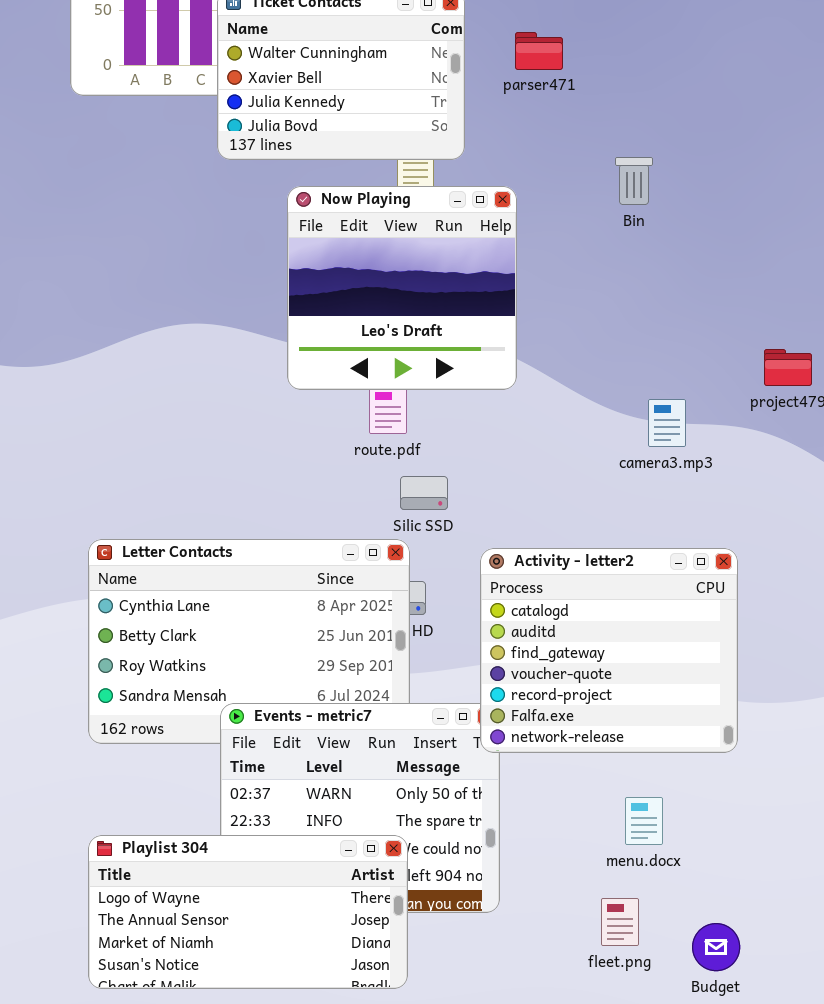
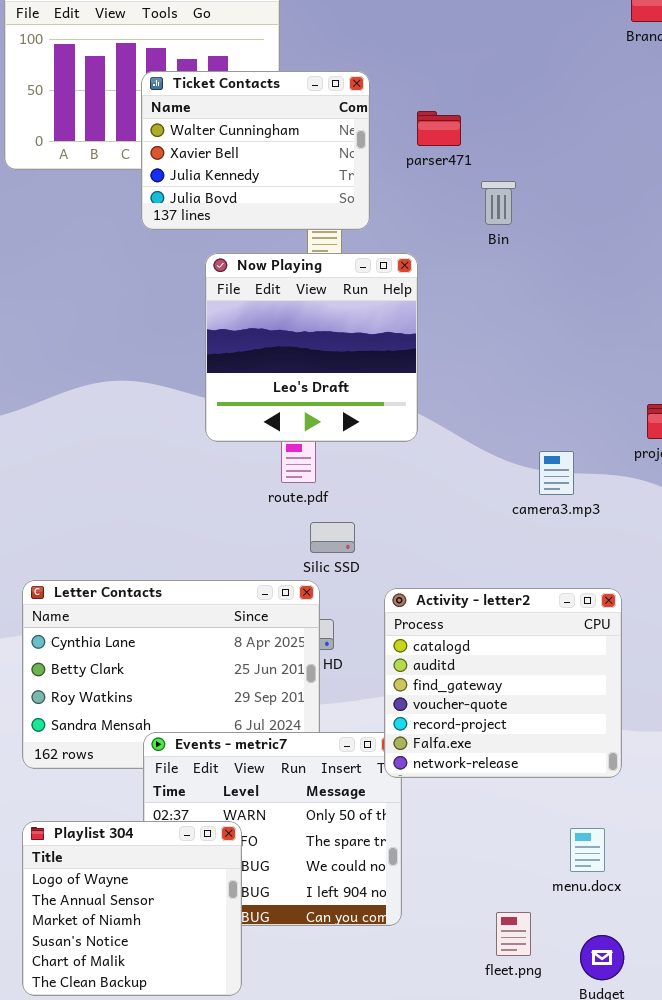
Bin: [615,157,653,205] -> [481,181,516,225], moved
menu.docx: [625,797,663,845] -> [570,828,605,872], moved
Playlist 304: [88,835,408,989] -> [22,821,242,996], resized

